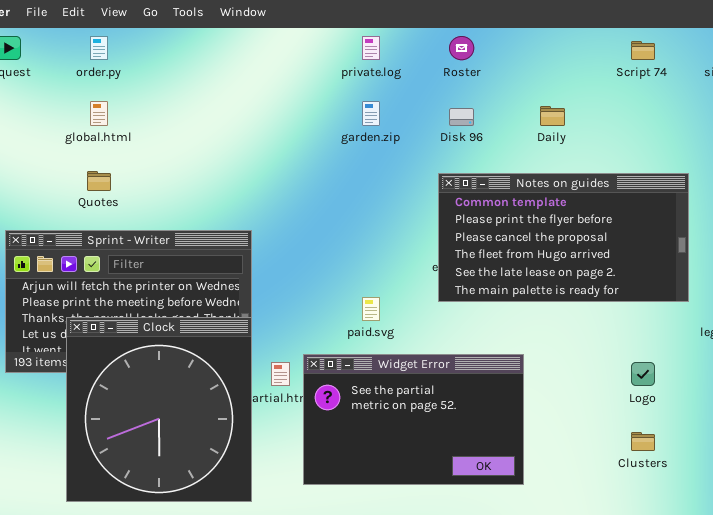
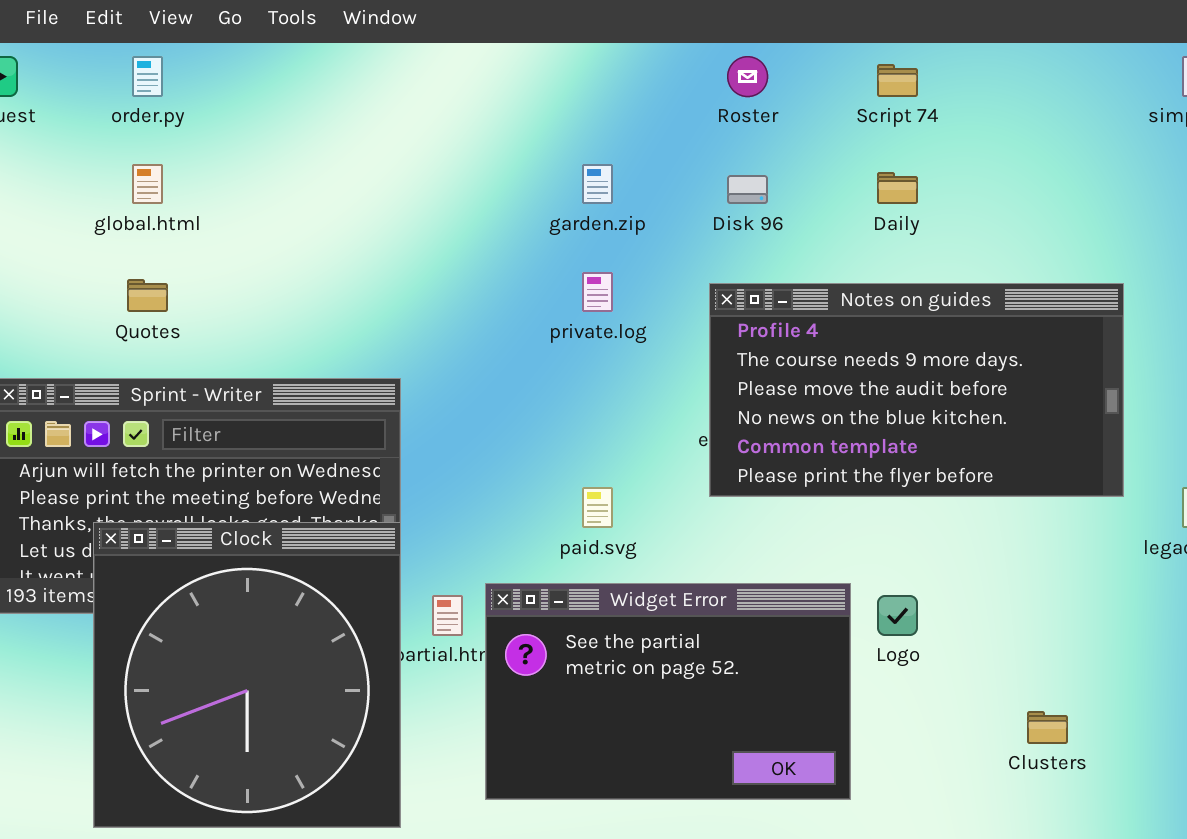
private.log: [362,36,380,60] -> [582,272,613,312], moved
Script 74: [631,41,655,60] -> [877,64,918,97], moved
Notes on guides: [438,173,689,302] -> [709,283,1124,497], scrolled up 4 rows
Logo: [631,362,655,386] -> [877,595,918,636], moved

